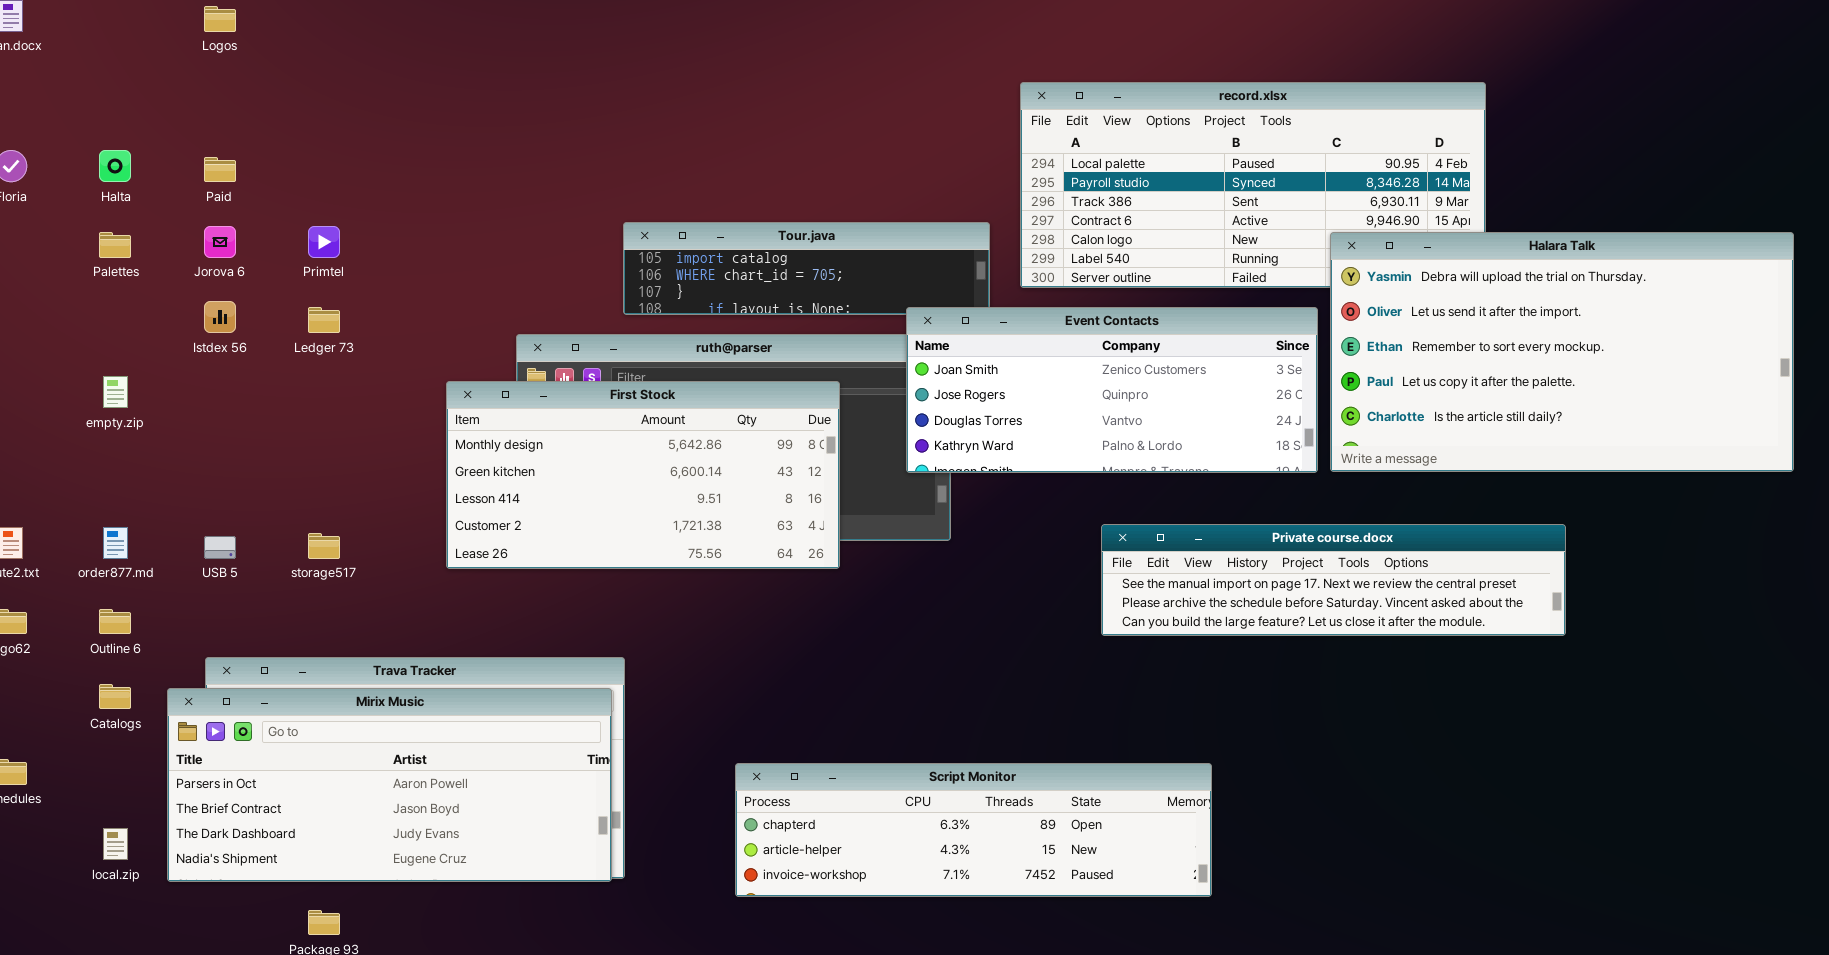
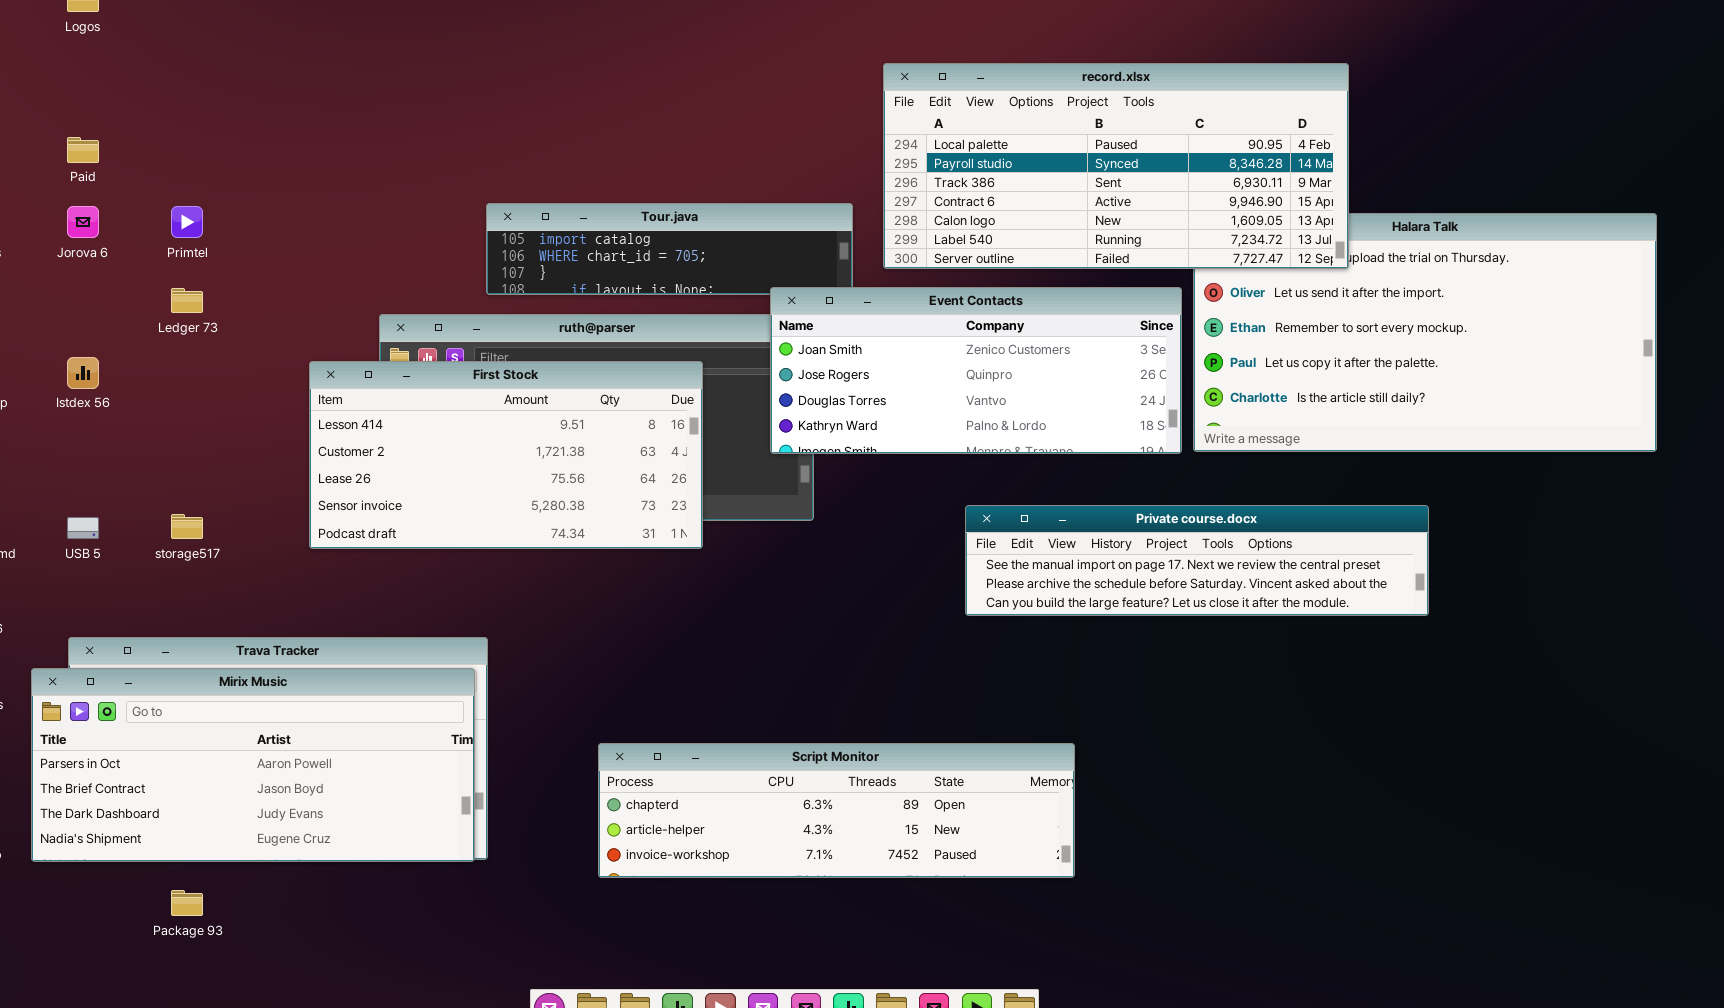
record.xlsx: [1020,82,1486,288] -> [883,63,1349,269], raised
Istdex 56: [204,301,236,333] -> [67,357,99,389], moved
First Stock: [446,381,840,569] -> [309,361,703,549], scrolled down 2 rows

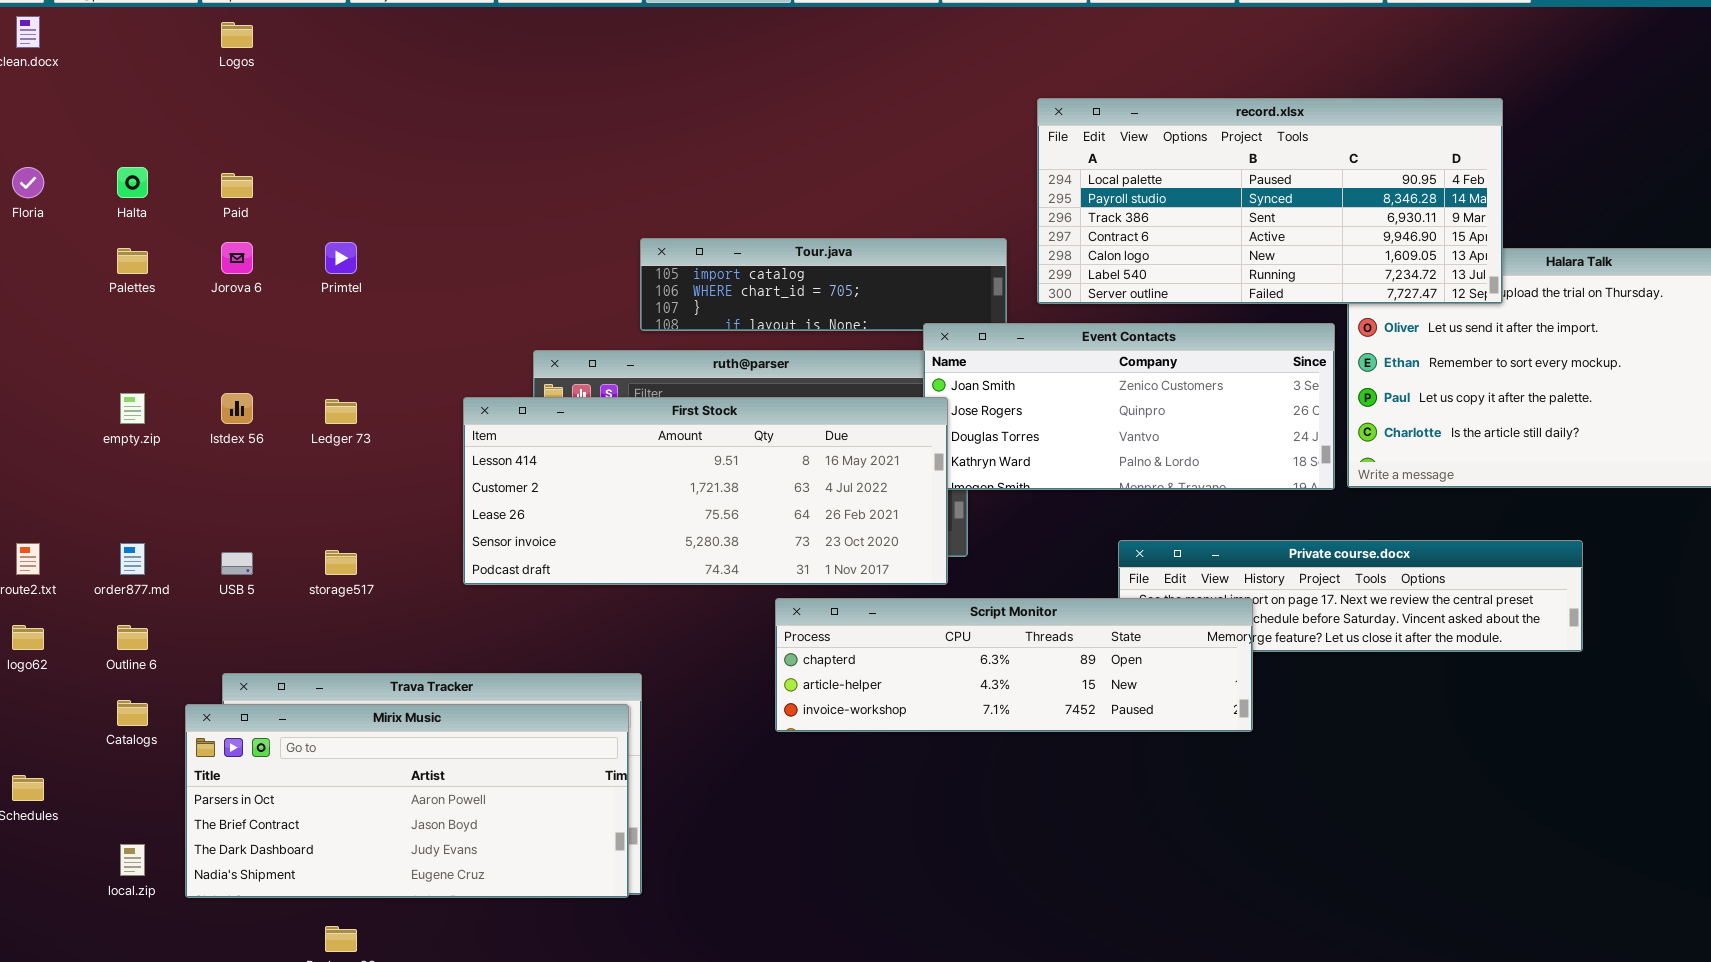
Ledger 73: [171,288,203,313] -> [325,399,357,424], moved
First Stock: [309,361,703,549] -> [463,397,948,585], resized
Script Monitor: [598,743,1075,878] -> [775,598,1253,732], moved

